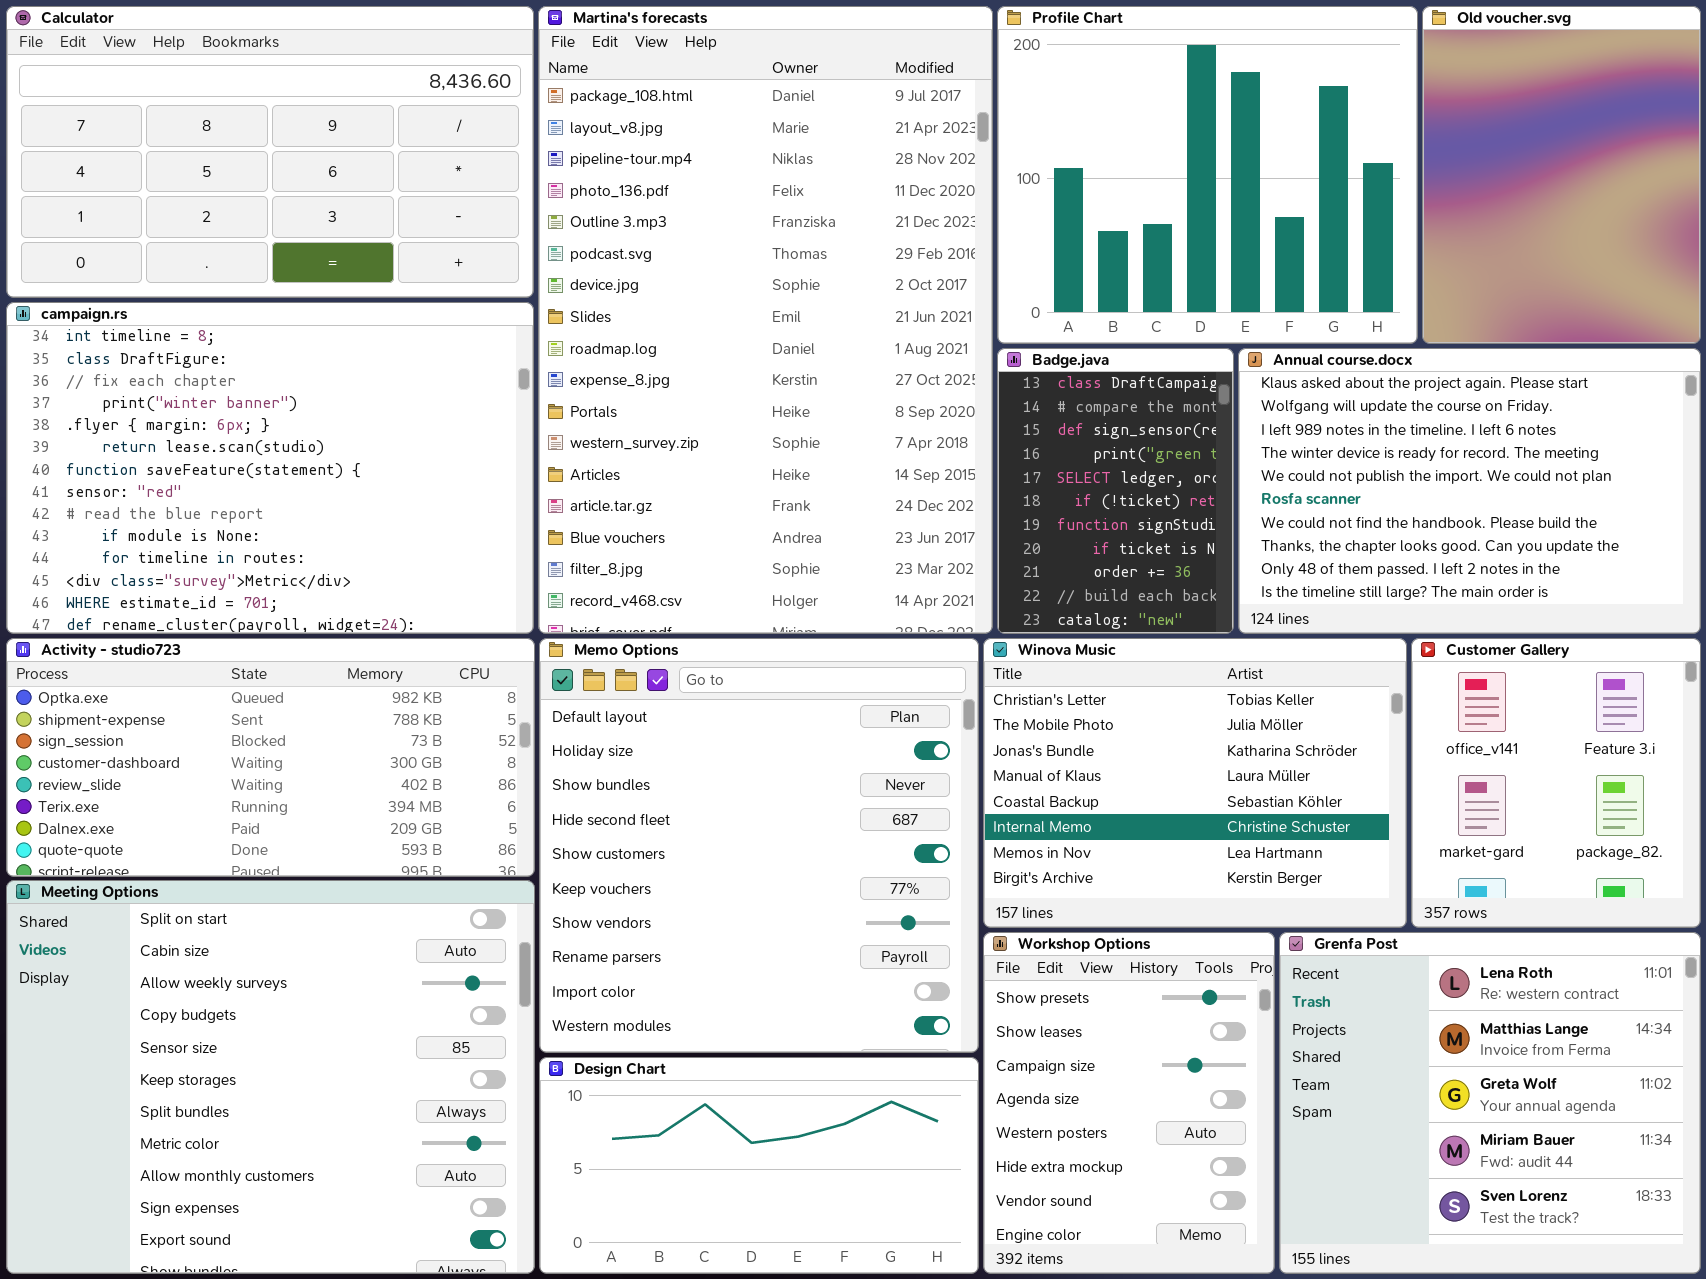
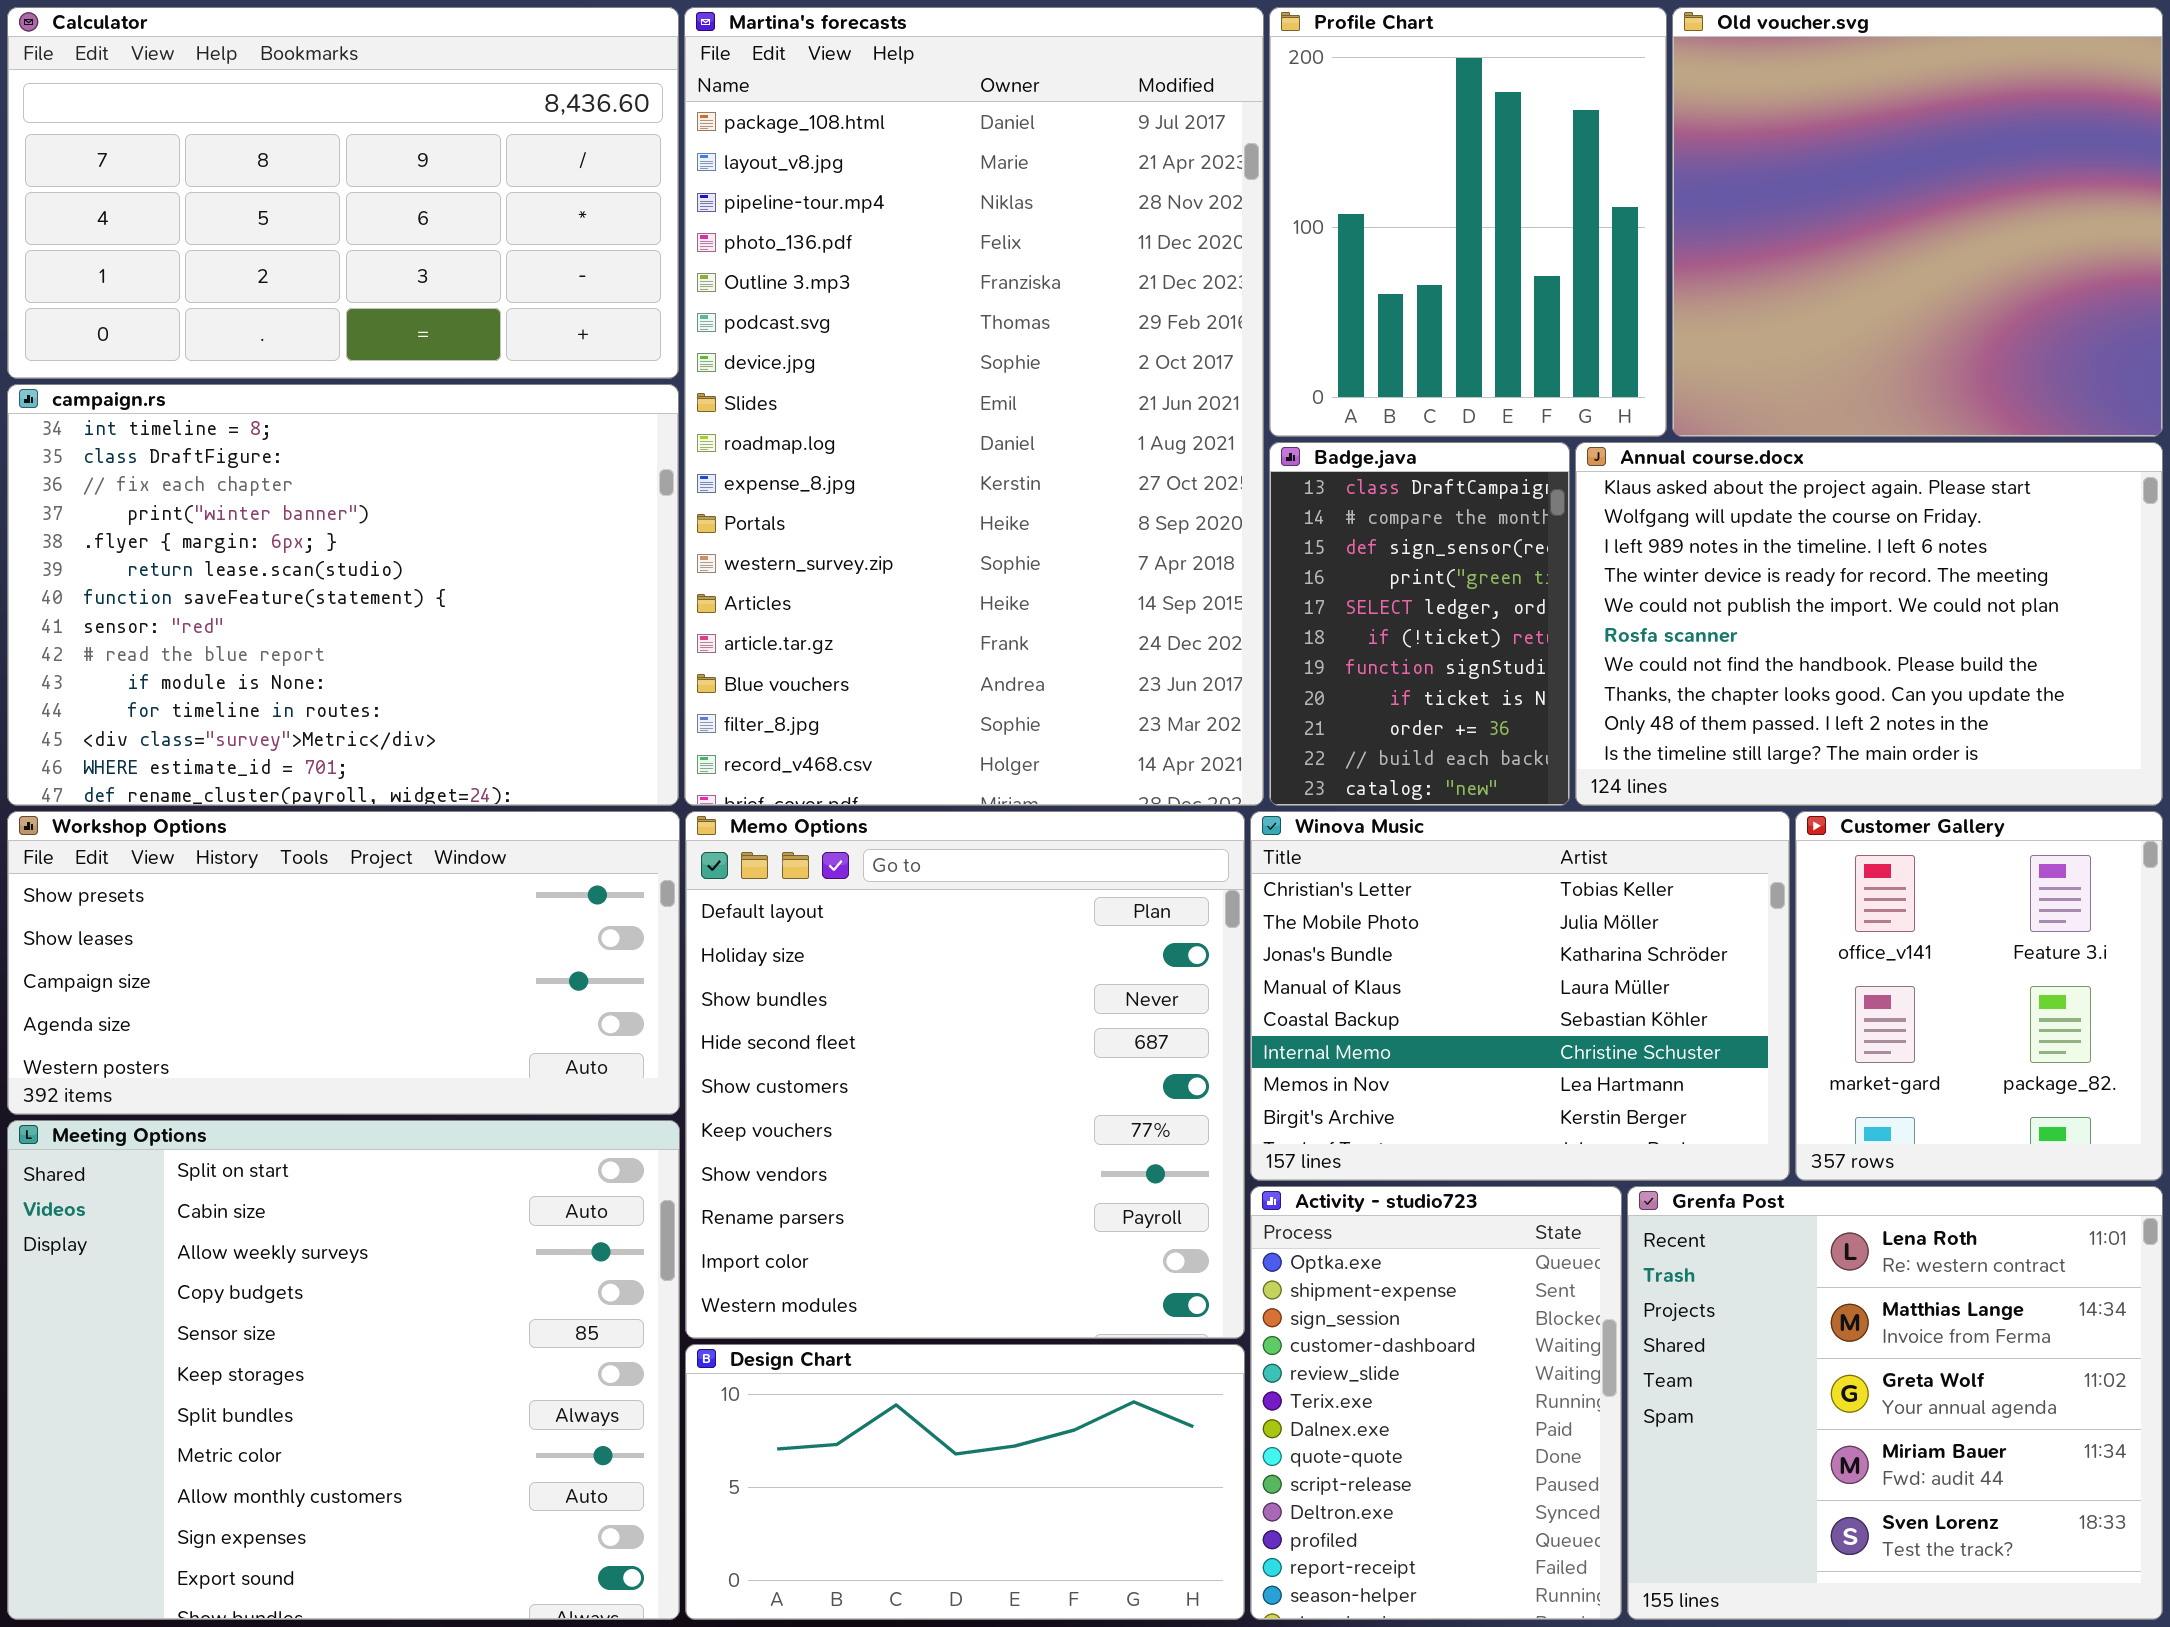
Profile Chart: [997,6,1418,344] -> [1269,7,1667,437], resized
Old voucher.svg: [1422,6,1701,344] -> [1672,7,2163,437], resized
Activity - studio723: [6,638,535,877] -> [1250,1186,1622,1620], moved, resized
Workshop Options: [983,932,1275,1274] -> [7,811,680,1115], moved, resized

